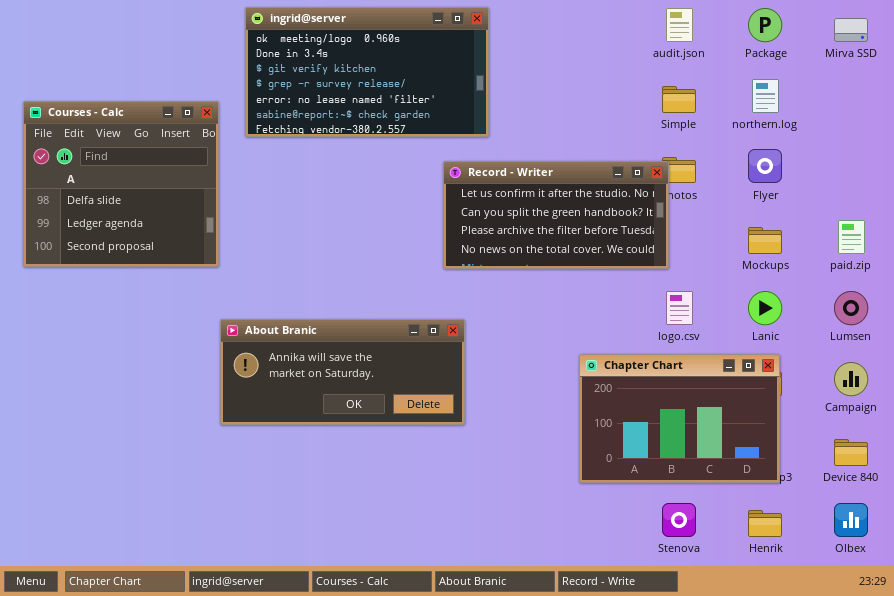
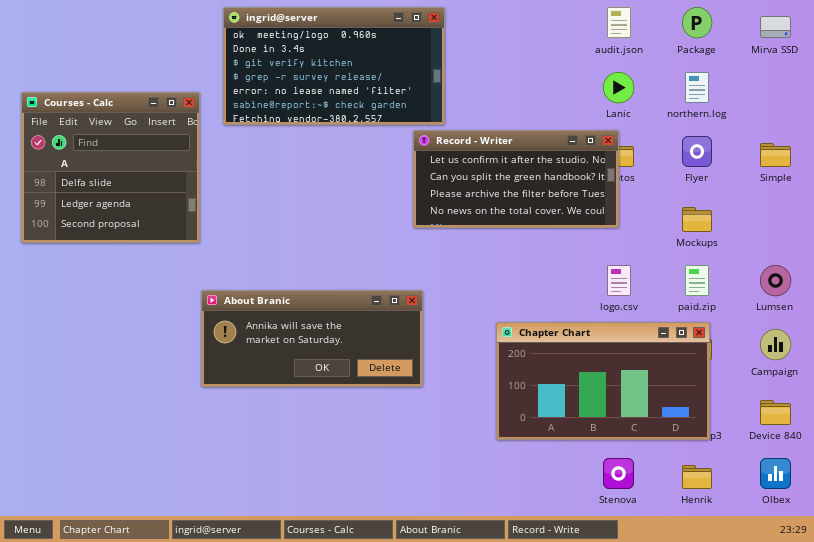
Simple: [662,86,696,113] -> [760,143,791,167], moved
Record - Writer: [443,161,669,269] -> [413,130,619,228], moved
paid.zip: [838,220,865,254] -> [685,265,709,296], moved
Lanic: [748,291,782,325] -> [603,72,634,103], moved
Chapter Chart: [579,354,780,483] -> [496,322,710,440], resized

